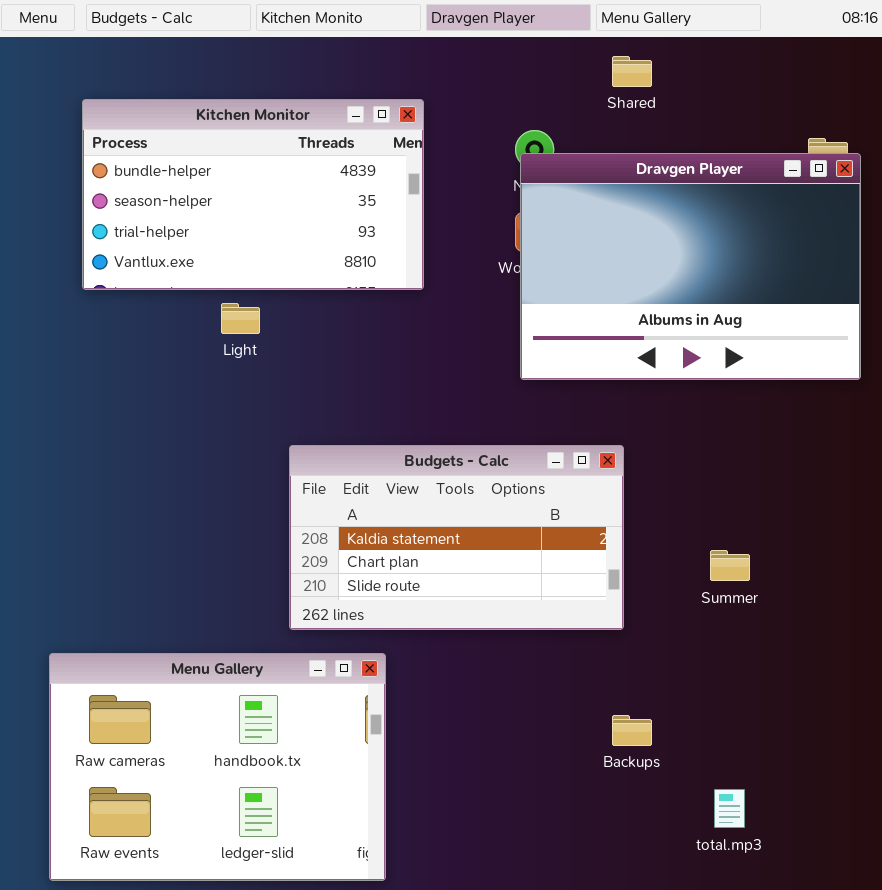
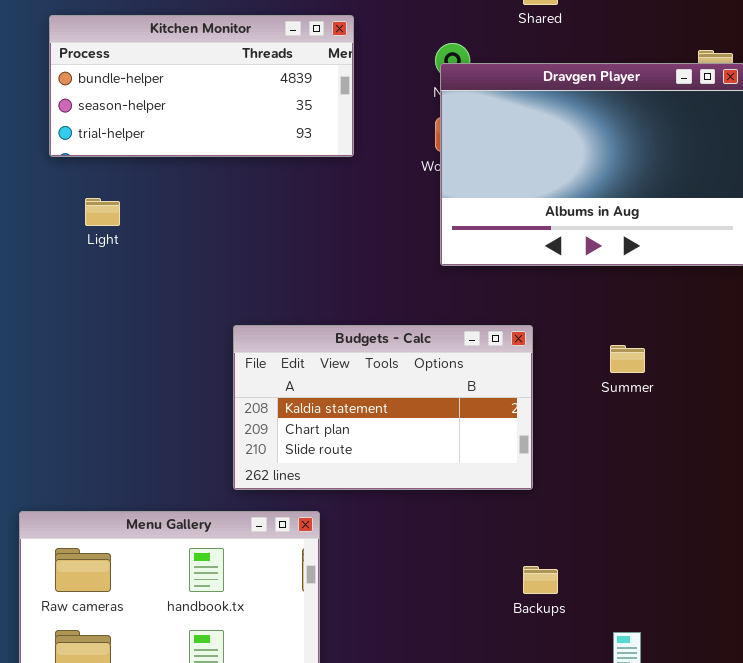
Kitchen Monitor: [82,99,424,290] -> [49,15,354,157], resized
Light: [221,303,260,334] -> [85,198,120,226], moved
Summer: [710,550,750,581] -> [610,345,645,373], moved

